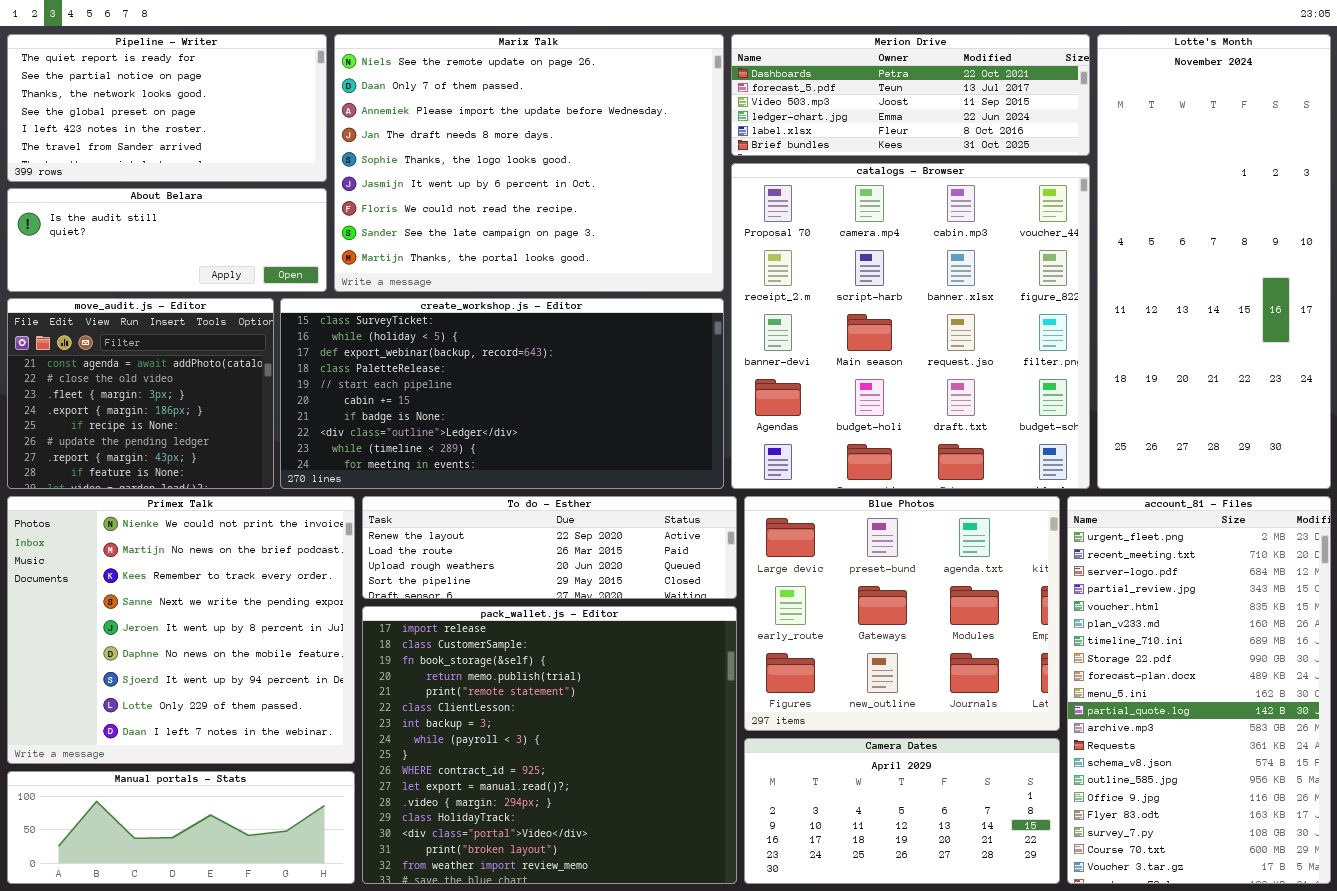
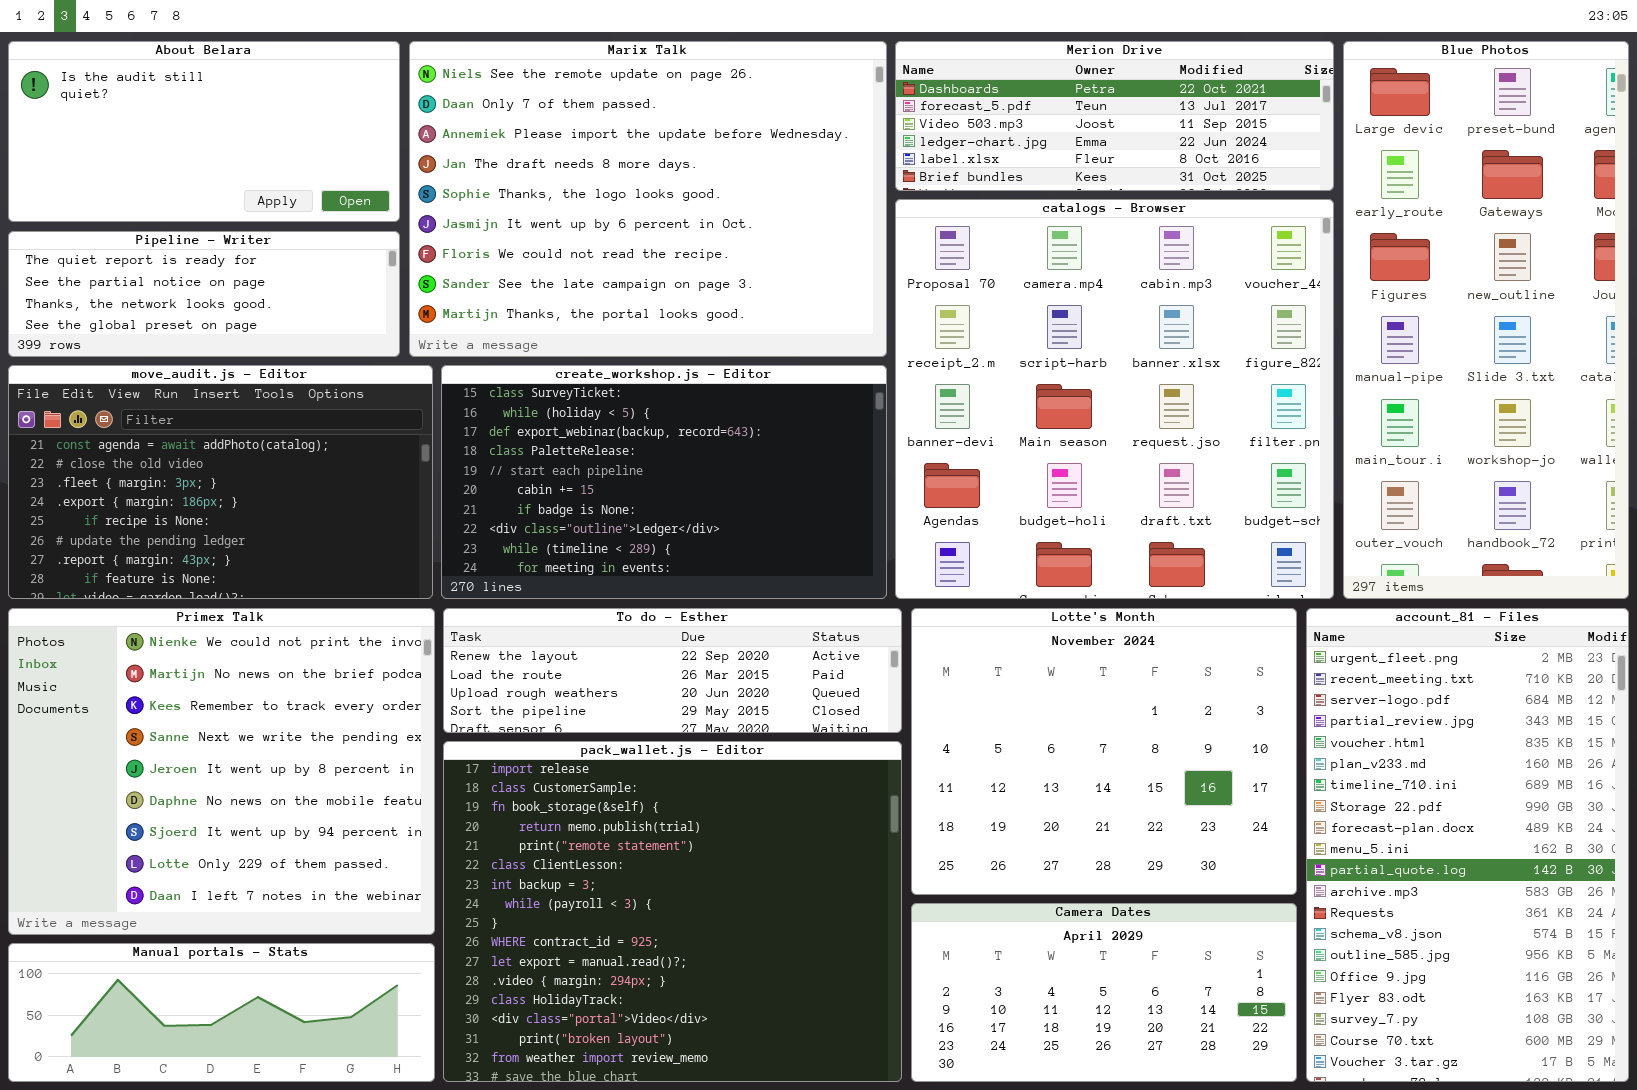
Pipeline - Writer: [7,34,327,182] -> [8,231,400,357], moved, resized
Lotte's Month: [1097,34,1331,489] -> [911,608,1297,895], moved, resized
About Belara: [7,188,327,292] -> [8,41,400,222], moved, resized
move_audit.js - Editor: [7,298,274,489] -> [8,365,433,599], resized
create_workshop.js - Editor: [280,298,724,489] -> [441,365,887,599], resized
Blue Photos: [744,496,1060,731] -> [1343,41,1629,599], moved, resized

